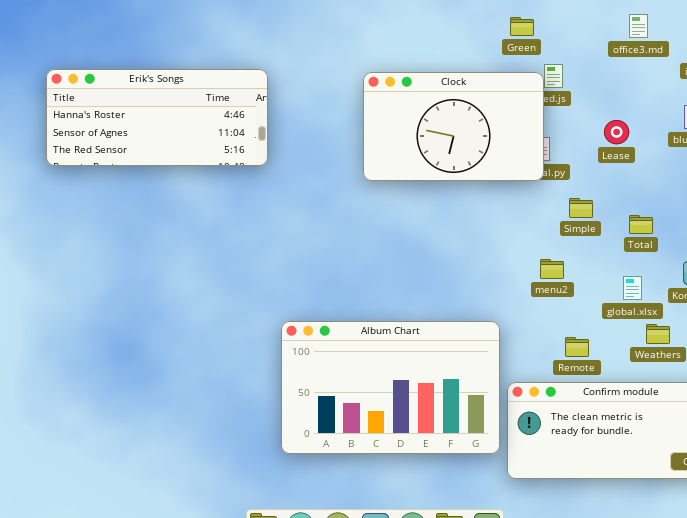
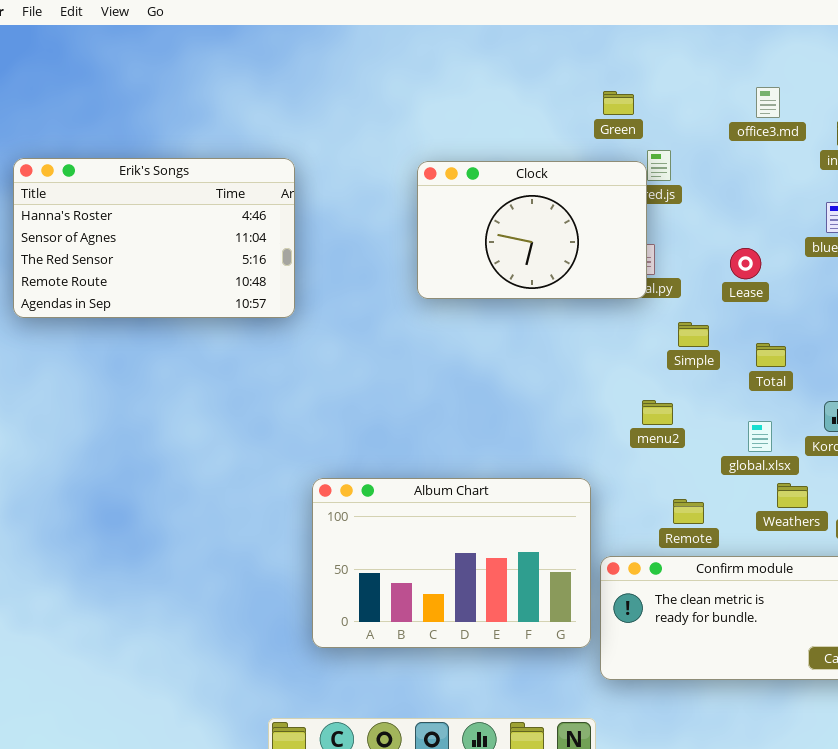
Erik's Songs: [46,69,268,166] -> [13,158,295,318], resized
Lease: [604,120,629,144] -> [730,248,761,279], moved

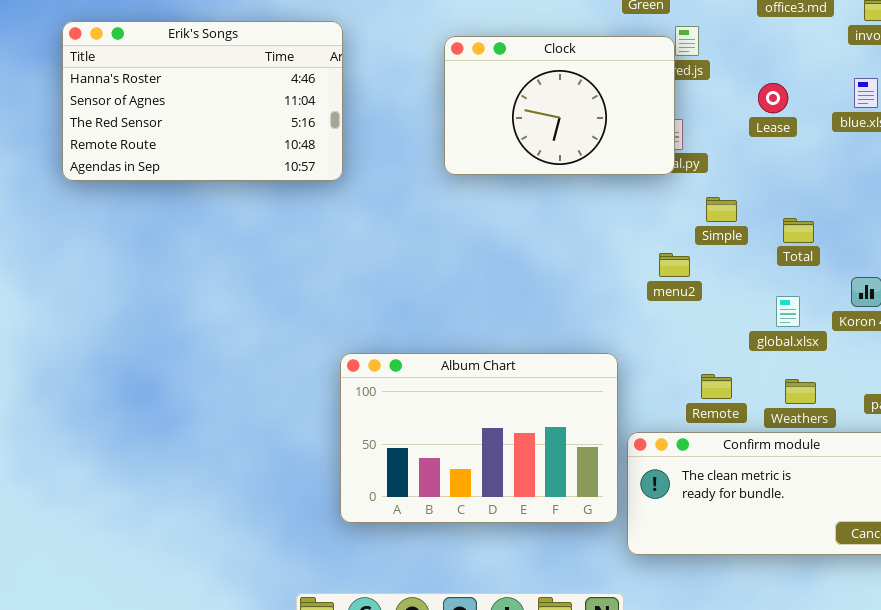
Erik's Songs: [13,158,295,318] -> [62,21,343,181], moved
Lease: [730,248,761,279] -> [758,83,788,113], moved
menu2: [642,400,673,425] -> [659,253,690,277], moved
Weathers: [777,483,808,508] -> [785,379,816,404], moved

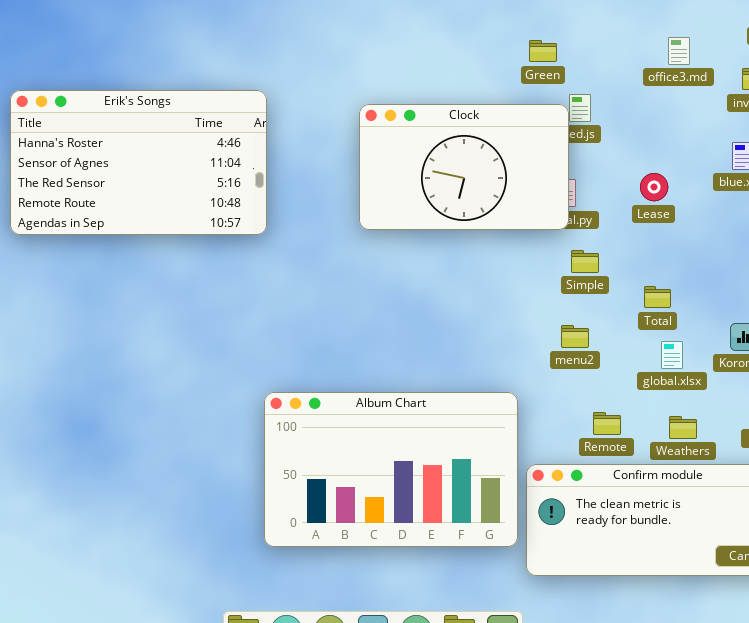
Lease: [758,83,788,113] -> [640,173,668,201], moved
Simple: [706,197,737,222] -> [571,250,599,273], moved
Total: [783,218,814,243] -> [644,286,671,308], moved
menu2: [659,253,690,277] -> [561,325,589,348], moved

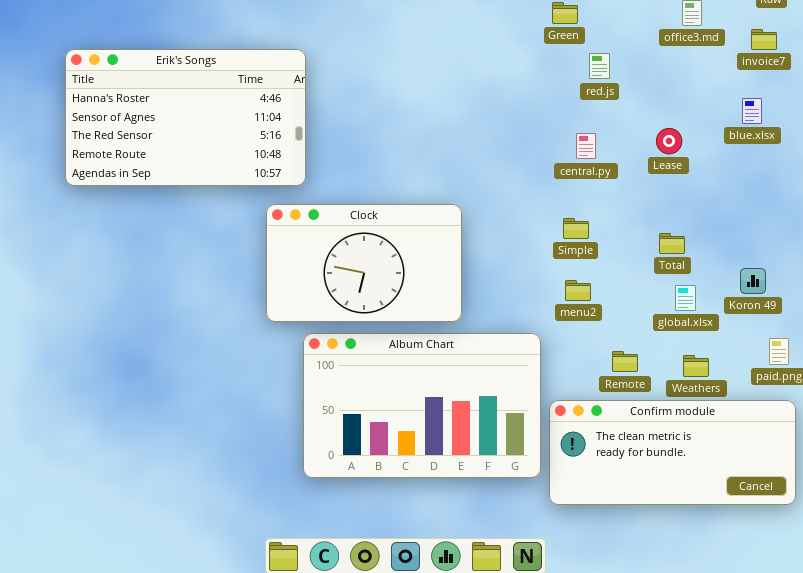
Clock: [359,104,569,230] -> [266,204,462,322], moved
Simple: [571,250,599,273] -> [563,218,589,239], moved
menu2: [561,325,589,348] -> [565,280,591,301], moved

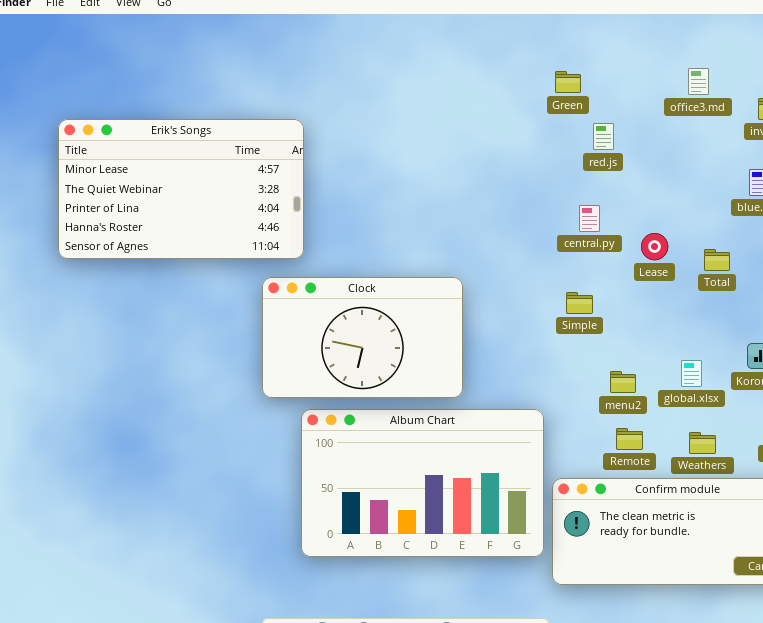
Erik's Songs: [65,49,306,186] -> [58,119,304,259], scrolled up 3 rows
Lease: [656,128,682,154] -> [641,233,668,260], moved
Total: [659,233,685,254] -> [704,249,730,271], moved
menu2: [565,280,591,301] -> [610,371,636,393], moved

